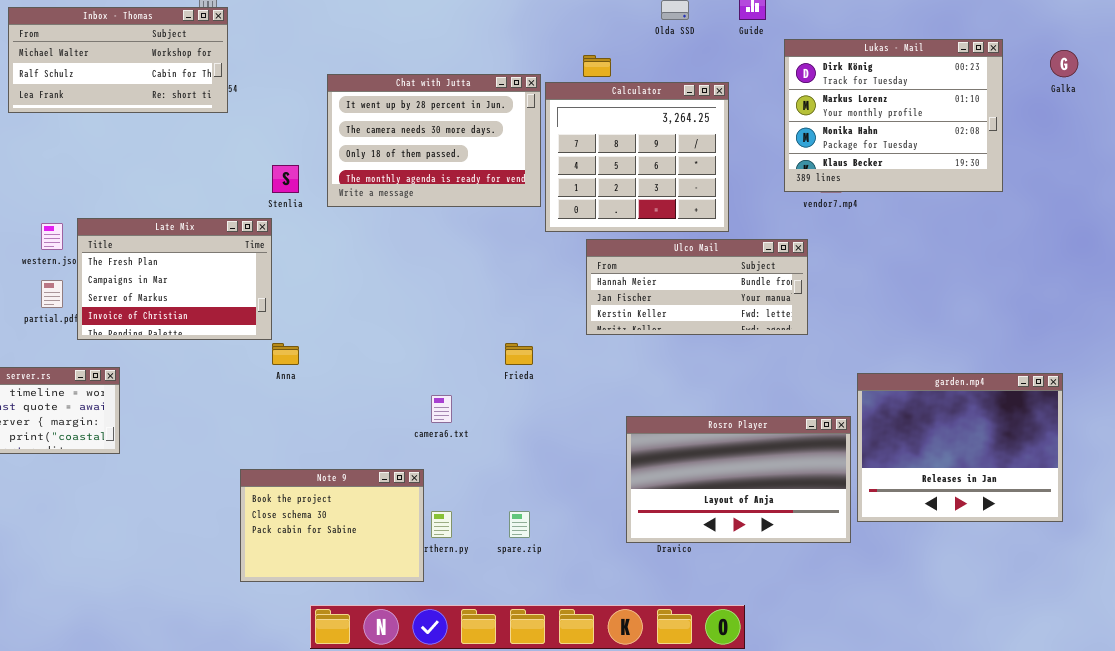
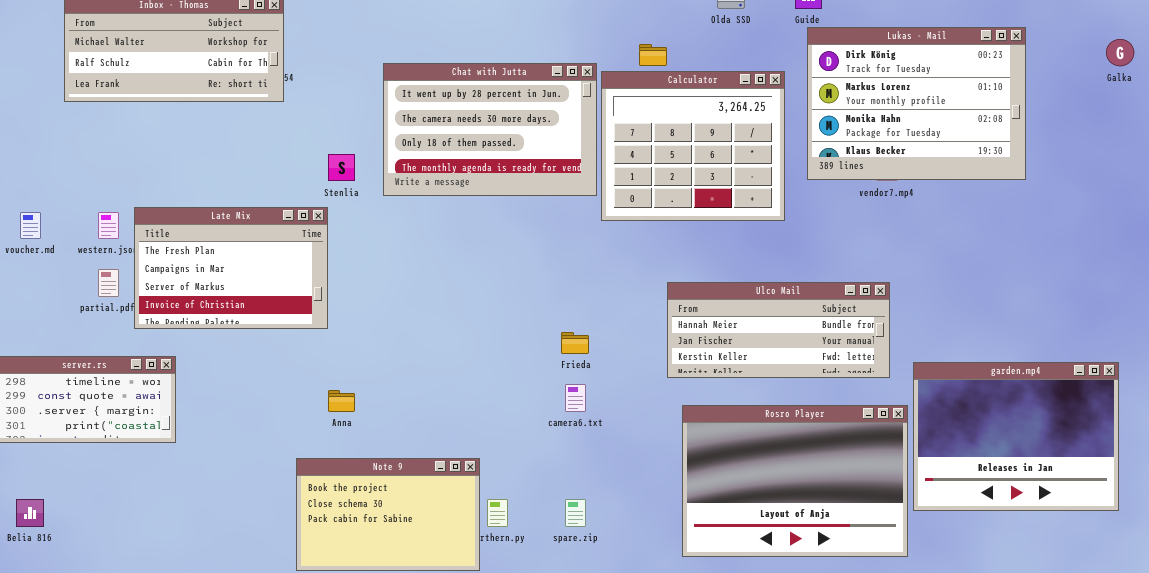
Lukas - Mail: [784,39,1003,192] -> [807,27,1026,180], moved
Ulco Mail: [586,239,808,335] -> [667,282,890,378], moved
Anna: [272,343,299,365] -> [328,390,355,412], moved
camera6.txt: [431,395,452,423] -> [565,384,586,412], moved
Rosro Player: [626,416,851,543] -> [682,405,908,557], resized

